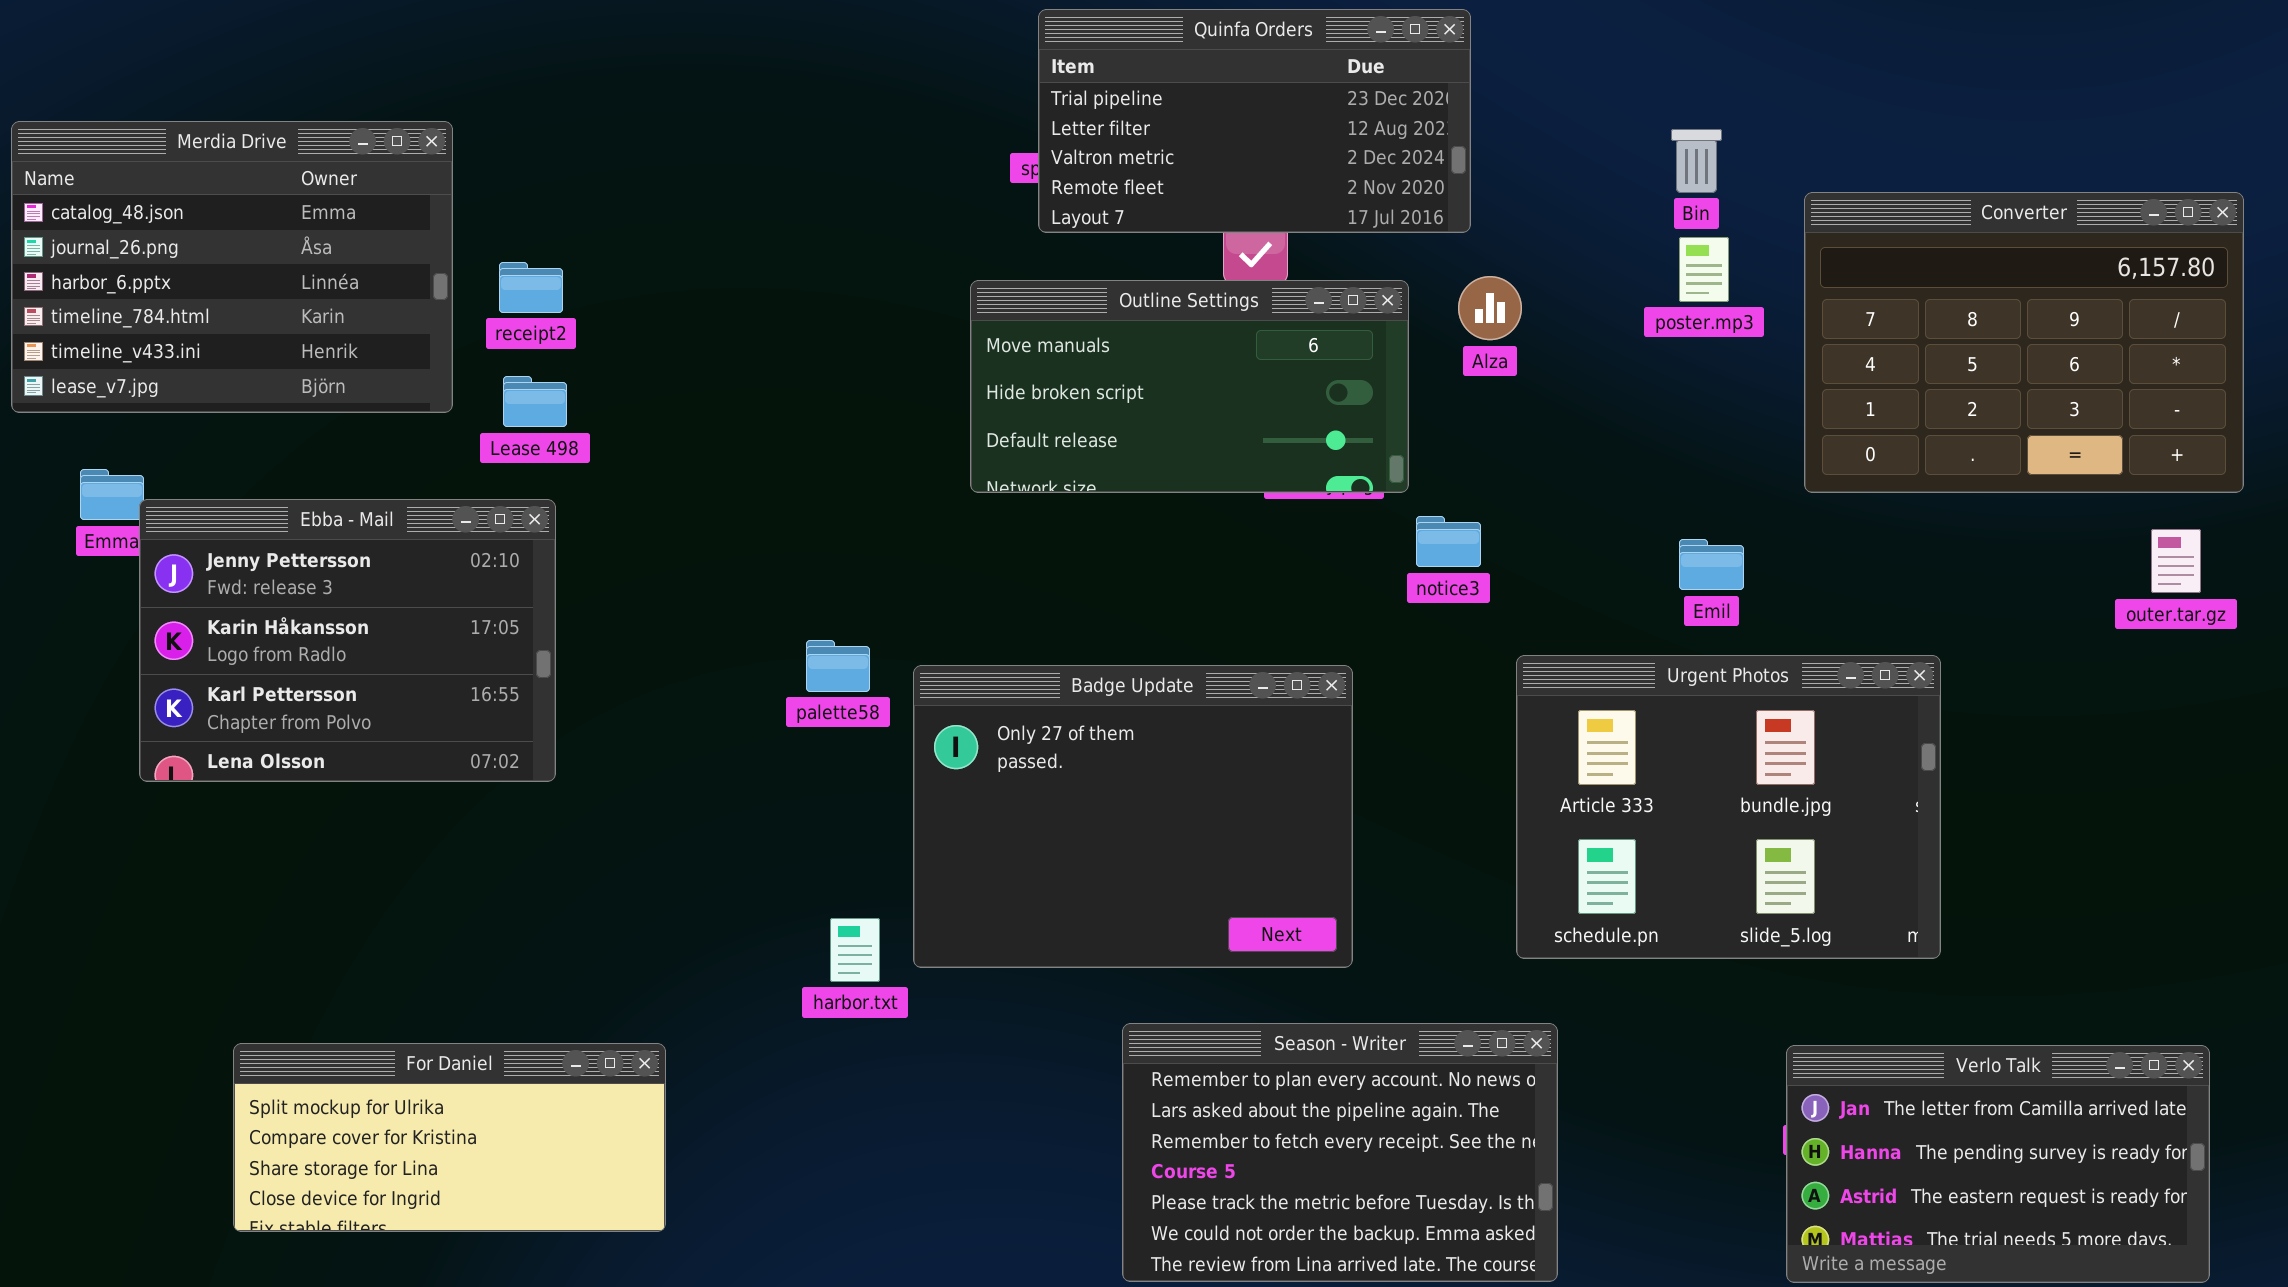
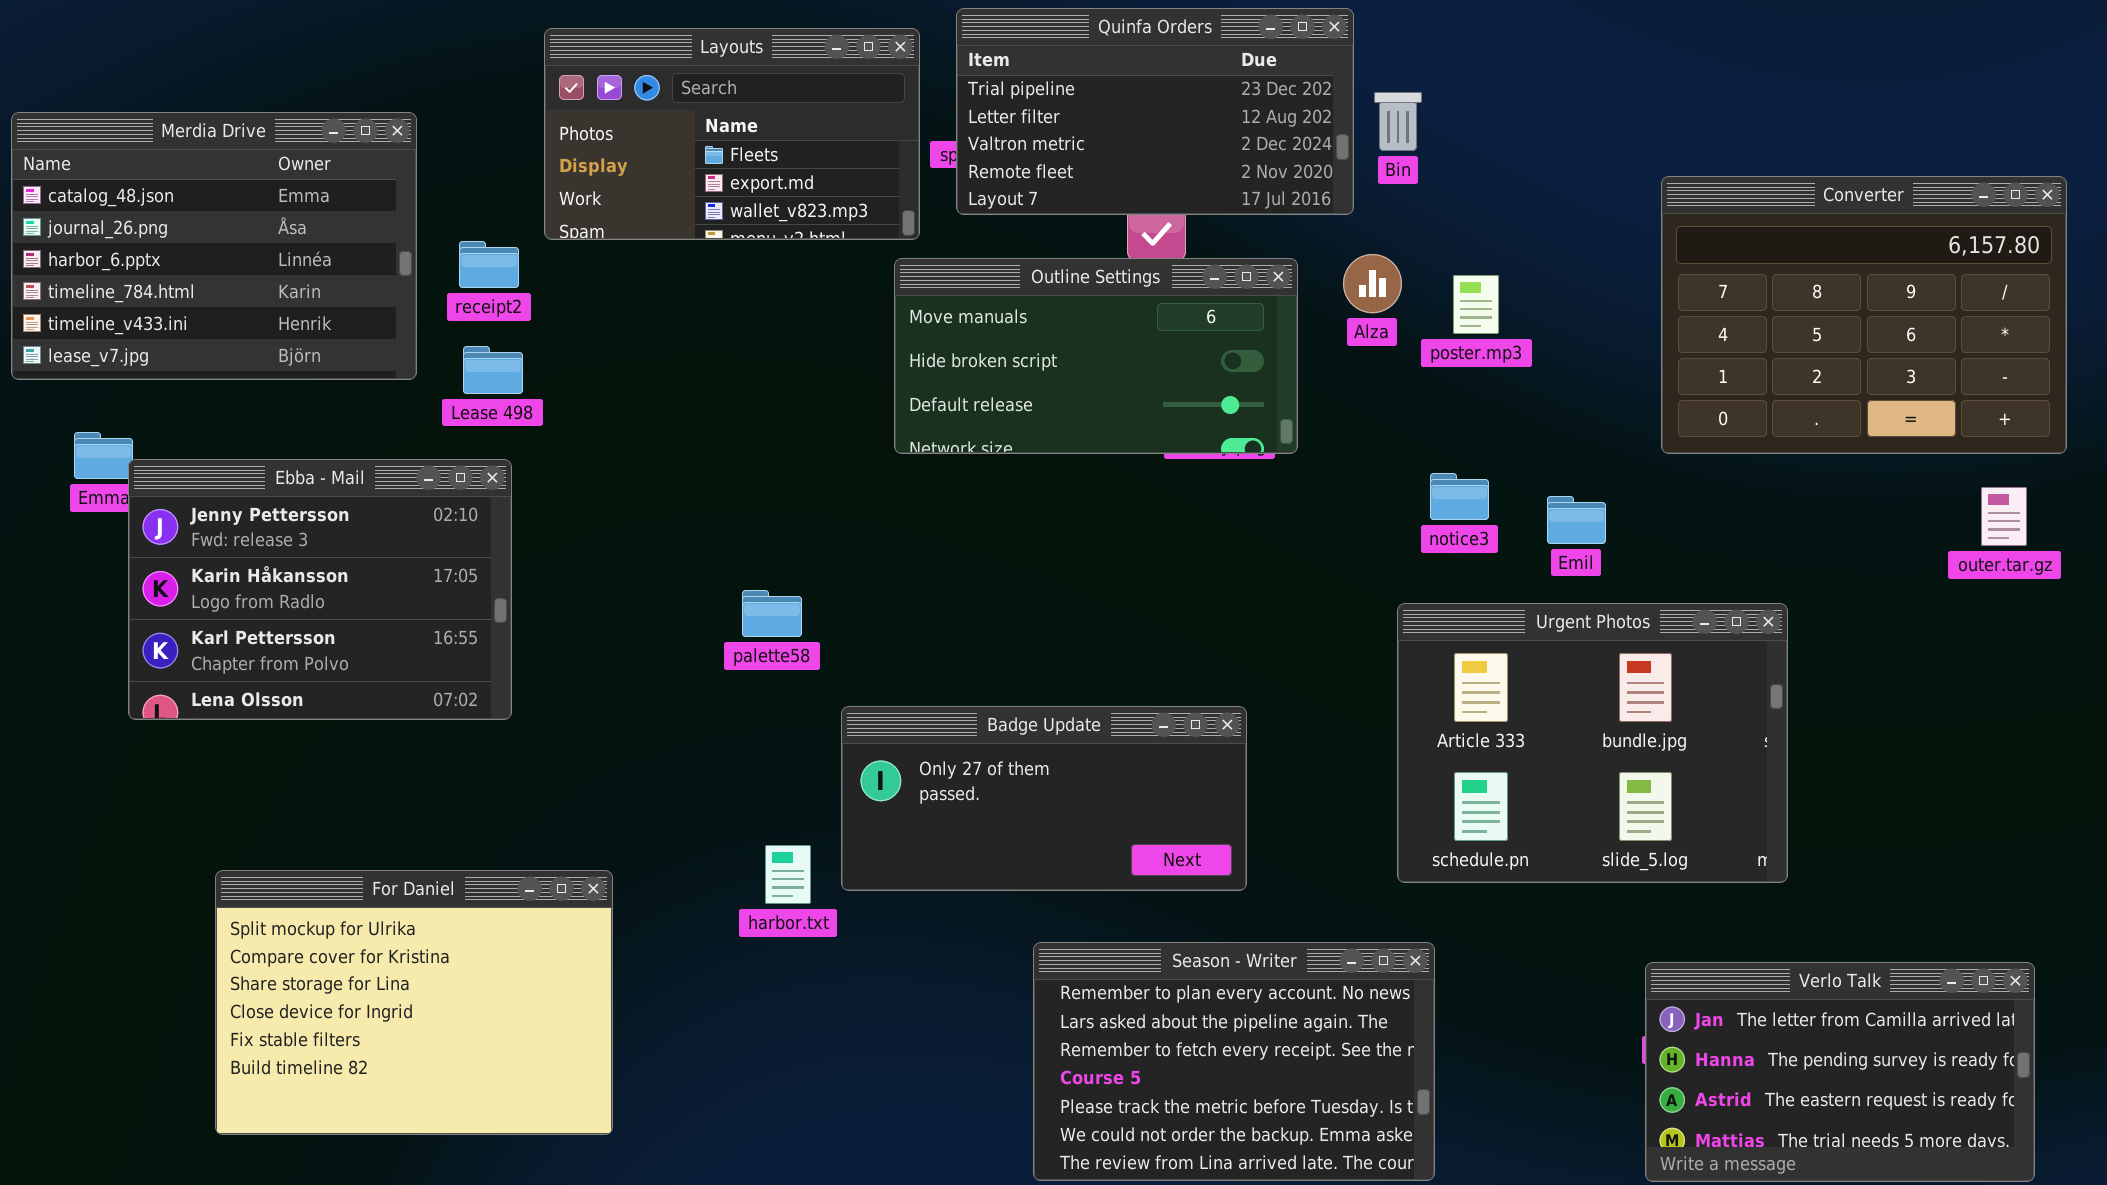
Layouts: none -> [544,28,920,240], opened
Bin: [1671,129,1722,193] -> [1374,92,1422,151], moved
poster.mp3: [1679,237,1729,302] -> [1453,275,1499,334], moved
notice3: [1416,516,1481,567] -> [1430,473,1489,520], moved
Badge Update: [913,665,1353,968] -> [841,706,1247,891], resized
For Daniel: [233,1043,666,1232] -> [215,870,613,1135], resized

